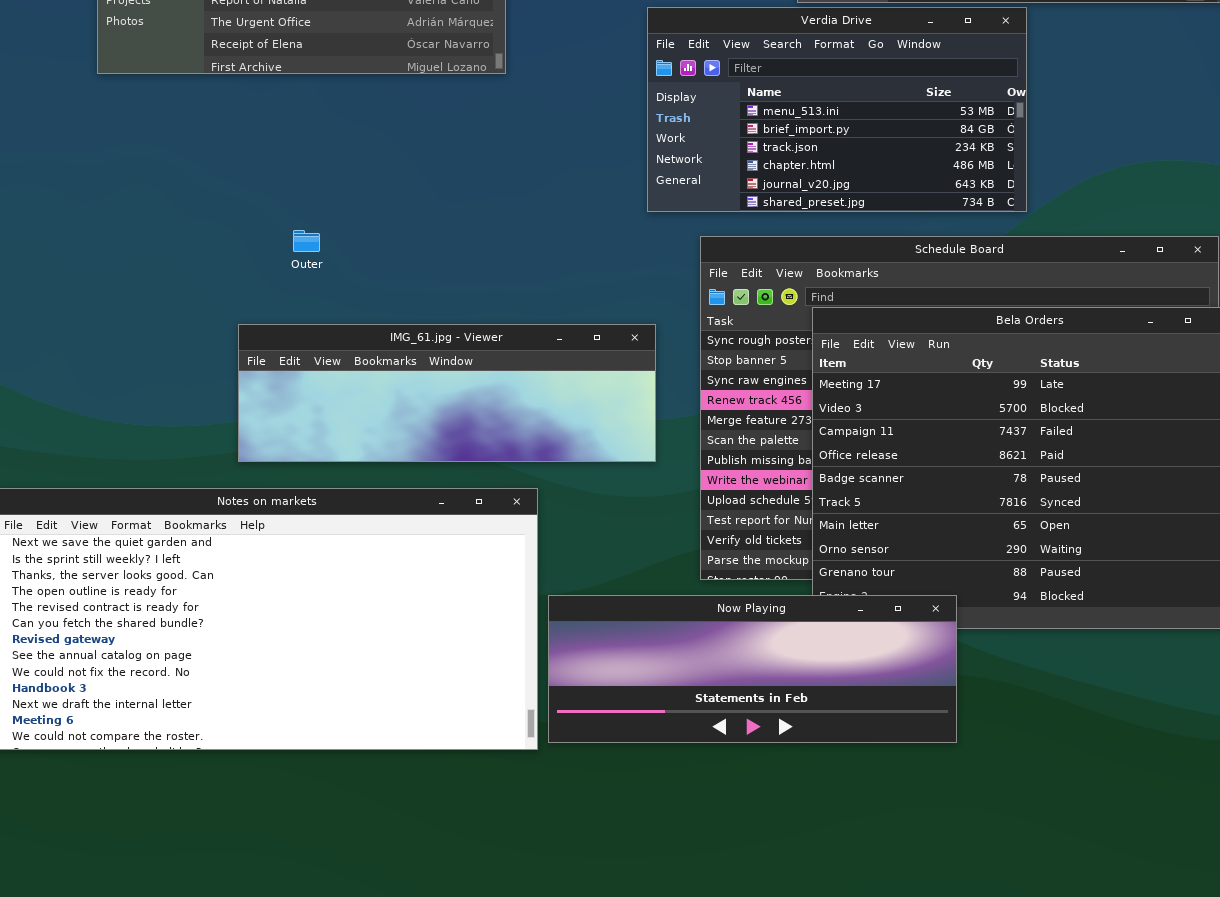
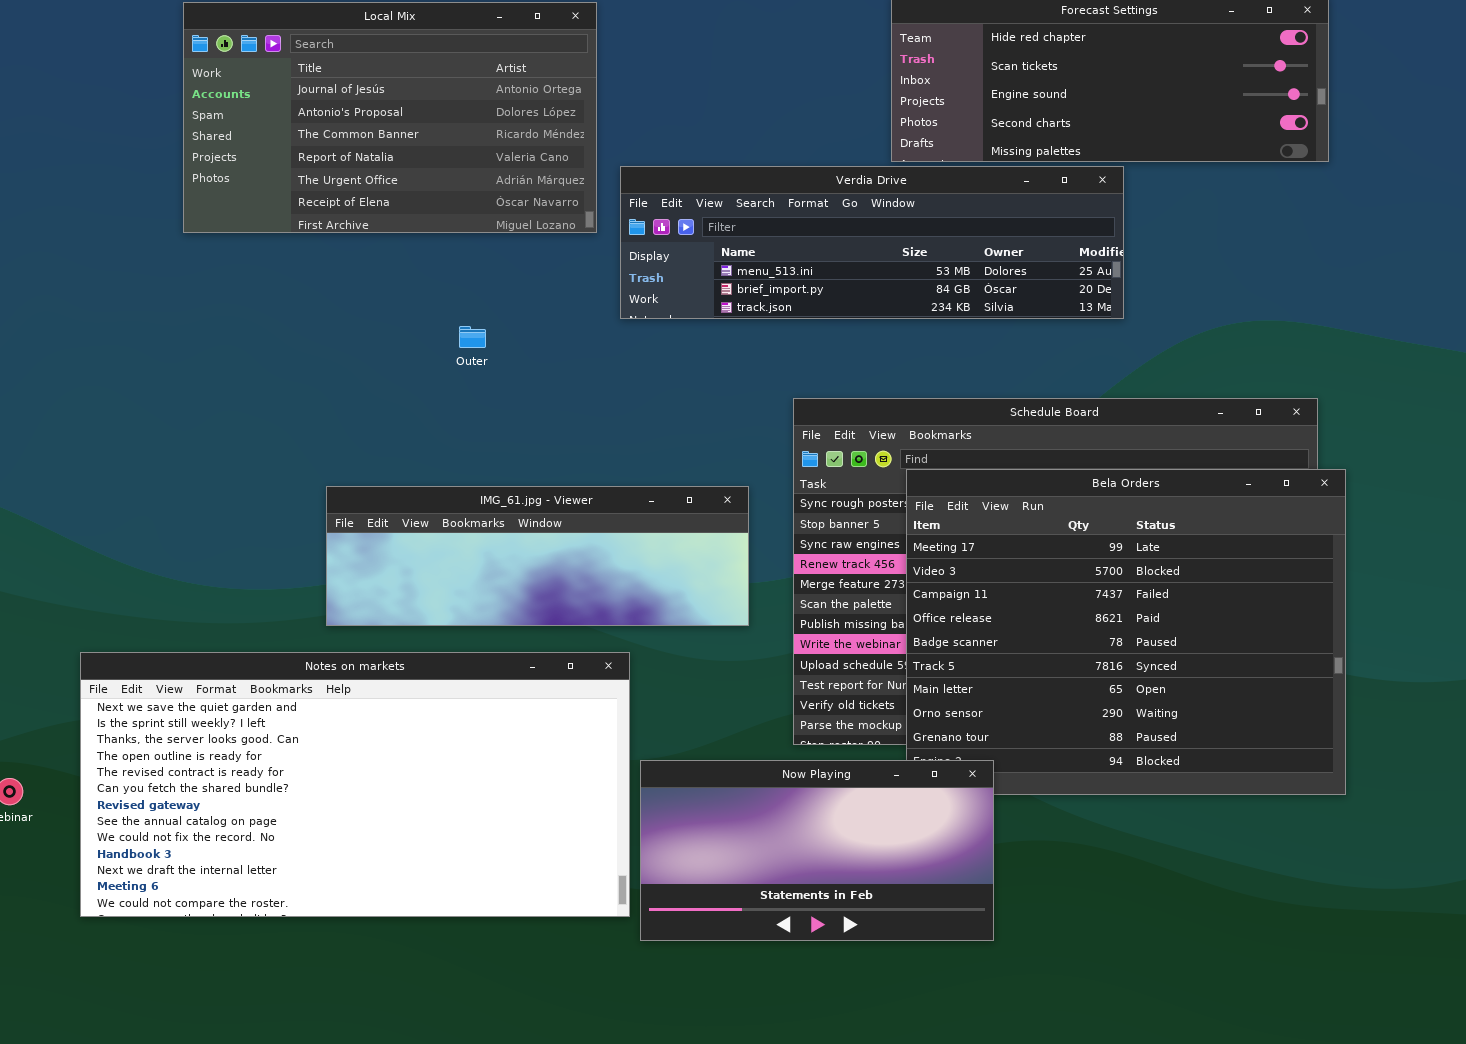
Verdia Drive: [647,7,1027,212] -> [620,166,1124,319], resized
Outer: [293,230,320,252] -> [459,326,486,348], moved
Now Playing: [548,595,957,743] -> [640,760,994,941], resized

